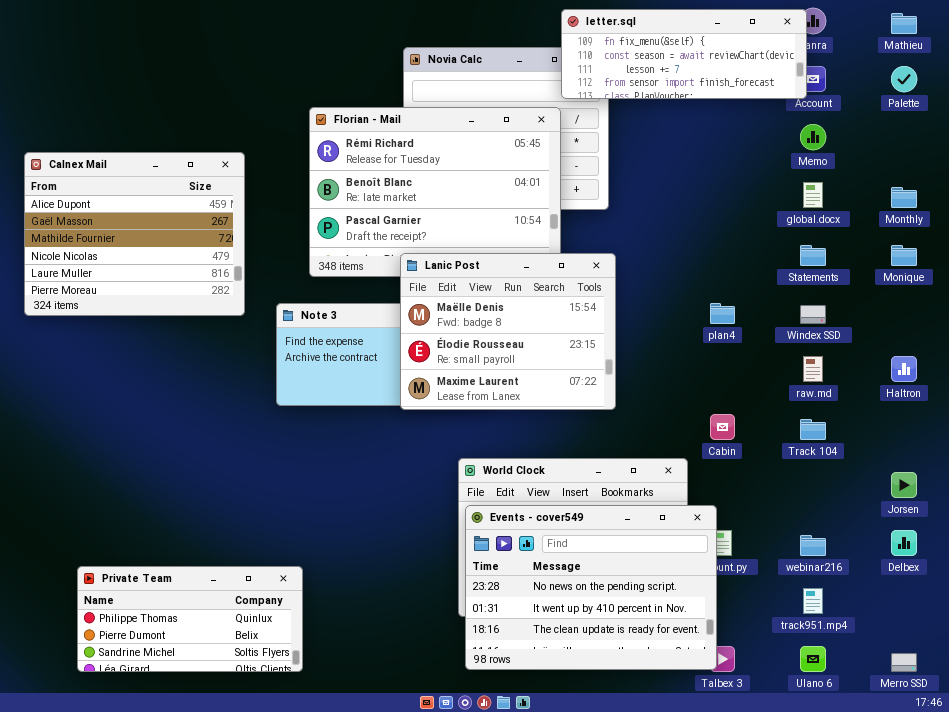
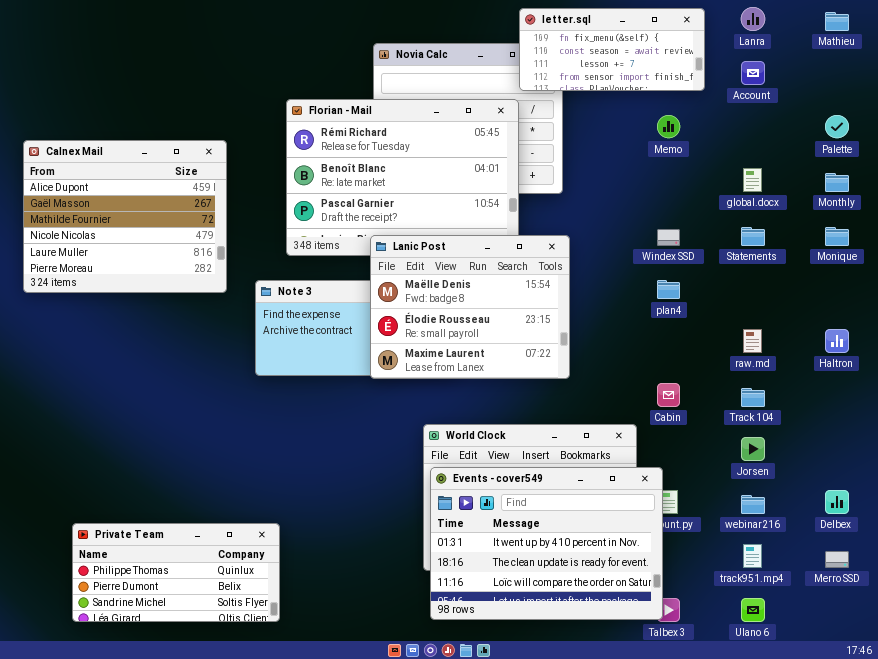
letter.sql: [561,9,807,99] -> [519,8,705,91], resized
Palette: [891,66,917,92] -> [825,115,849,138], moved
Memo: [800,124,826,150] -> [657,115,680,138], moved
Windex SSD: [800,305,826,324] -> [657,229,680,246], moved
Jorsen: [891,472,917,498] -> [741,437,765,461], moved
Events - cover549: [465,505,717,670] -> [430,467,663,620], scrolled down 1 row
Merro SSD: [891,653,917,672] -> [825,551,849,568], moved

